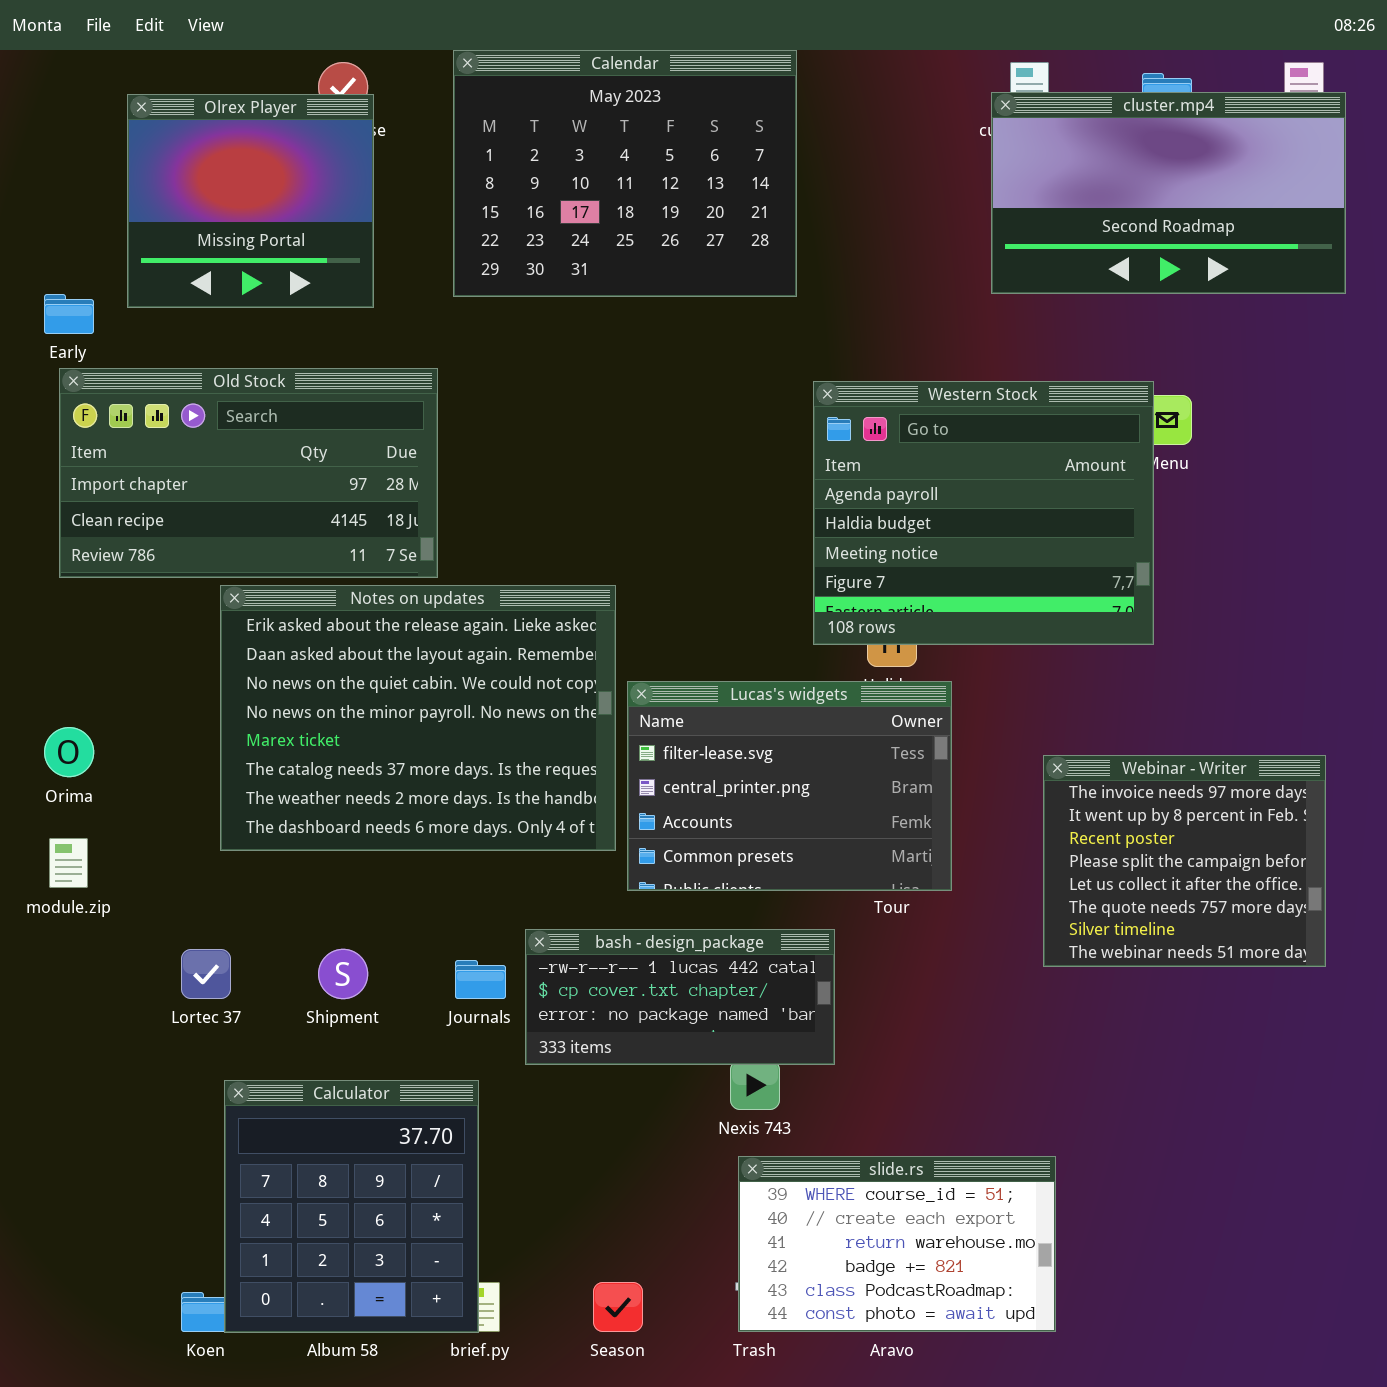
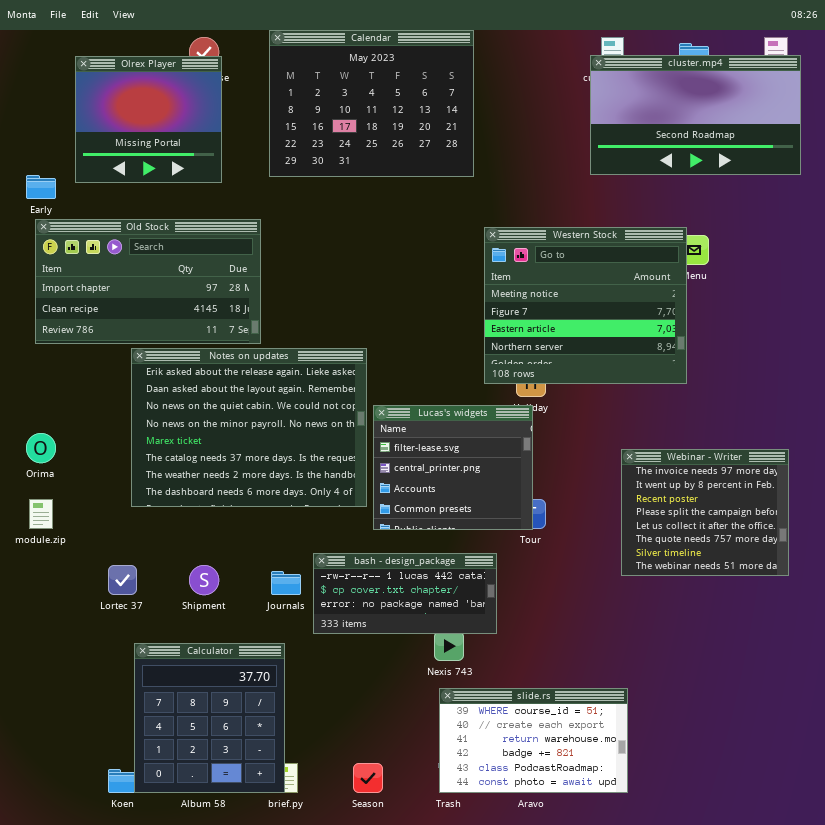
Western Stock: [813,381,1154,645] -> [484,227,687,384], scrolled down 2 rows
Lucas's widgets: [627,681,952,891] -> [373,405,533,530], resized

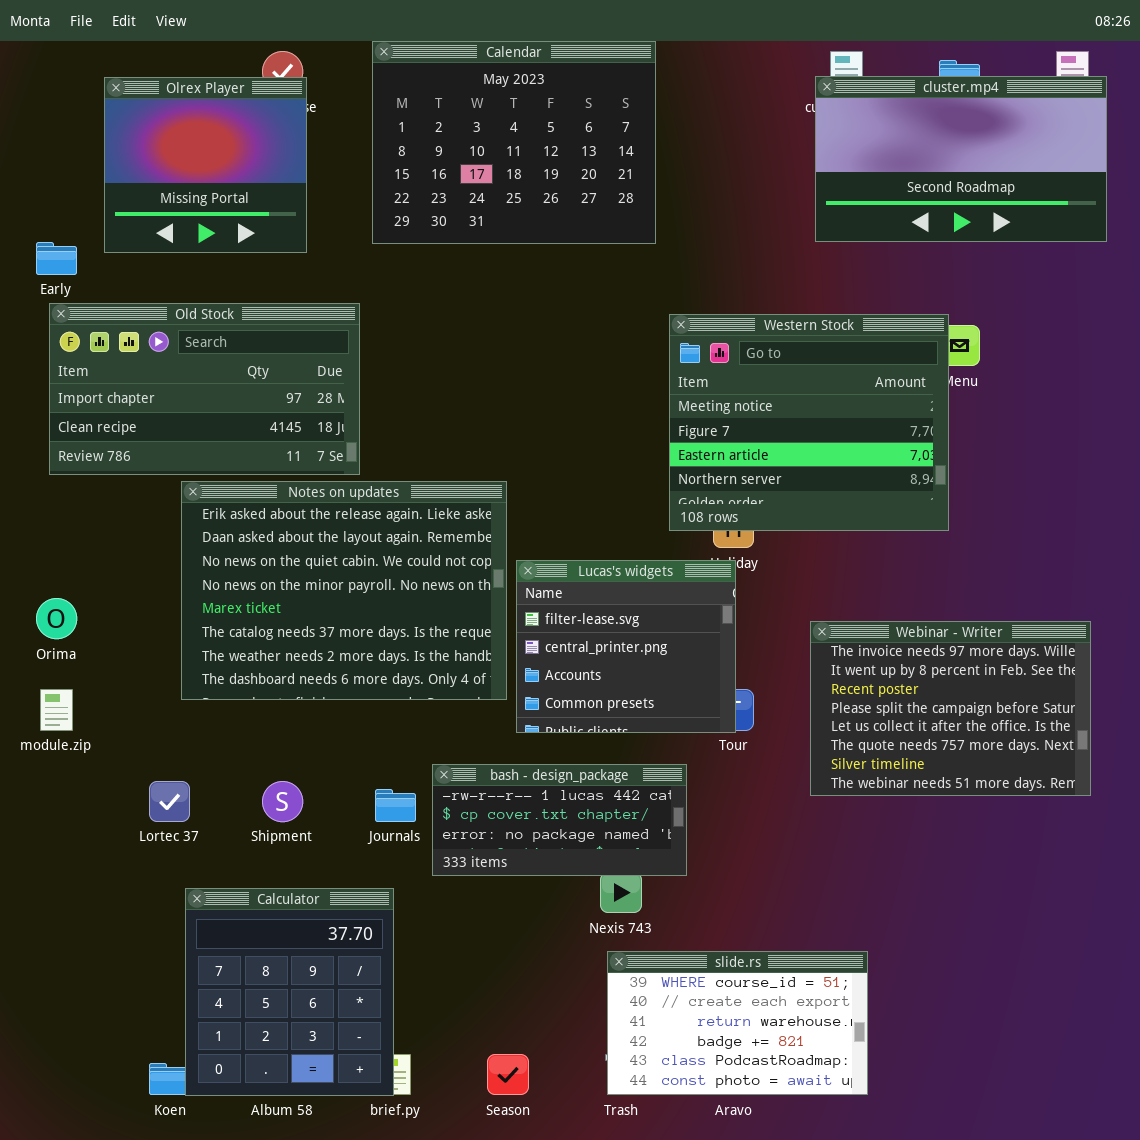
Webinar - Writer: [621,449,789,576] -> [810,621,1091,796], resized

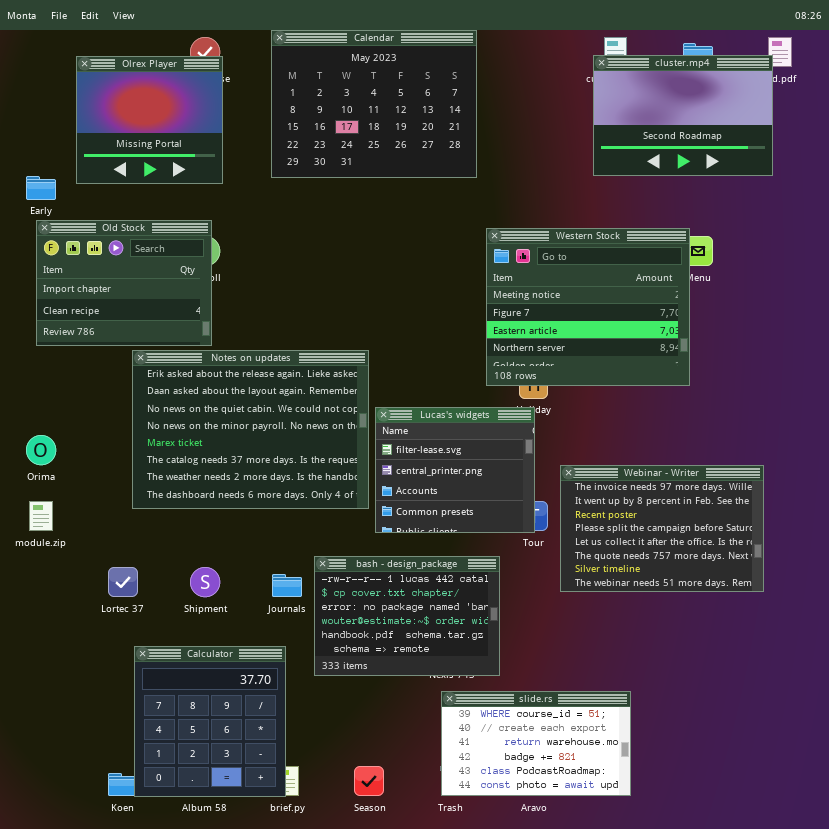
cluster.mp4: [815,76,1107,242] -> [593,55,773,176], resized
Old Stock: [49,303,360,475] -> [36,220,212,346], resized
Webinar - Writer: [810,621,1091,796] -> [560,465,764,592], moved
bash - design_package: [432,764,687,876] -> [314,556,500,676], resized

